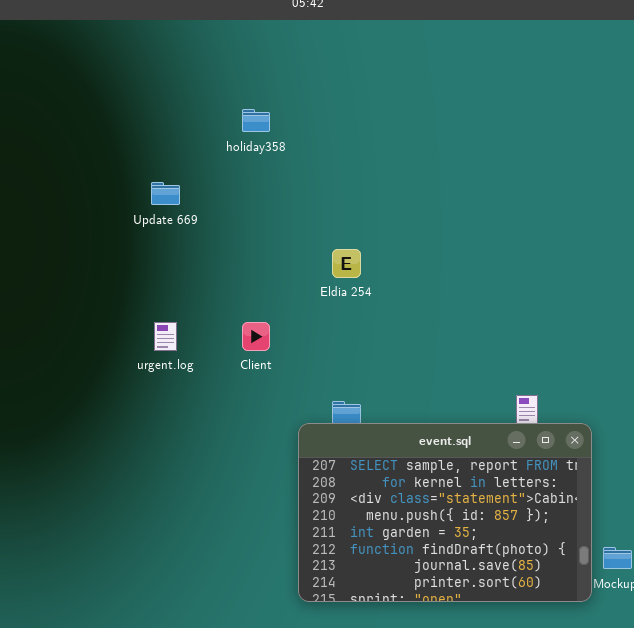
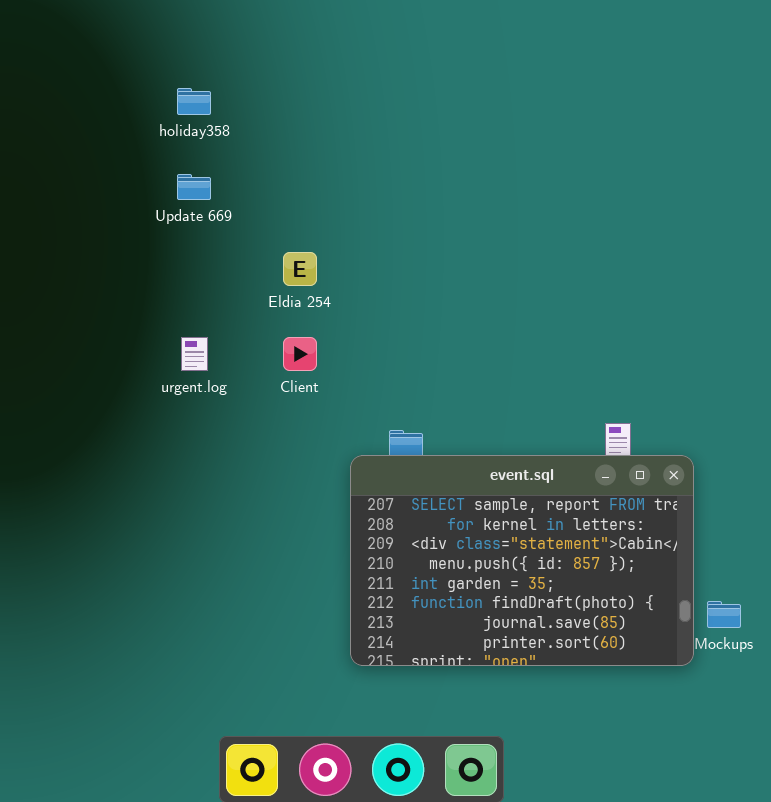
holiday358: [242,109,270,132] -> [177,88,211,115], moved
Eldia 254: [332,249,361,278] -> [283,252,317,286], moved

